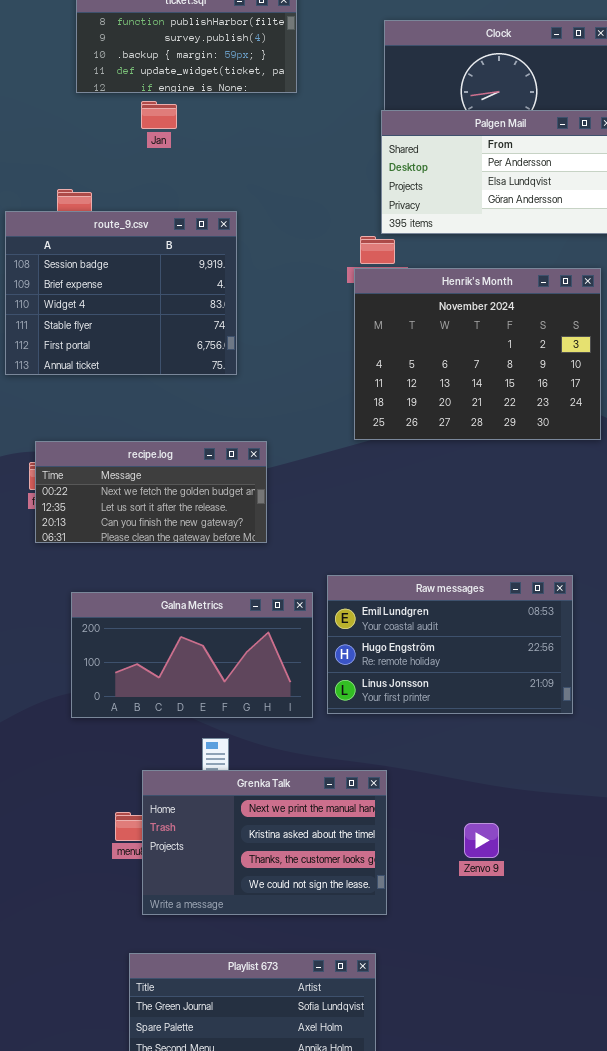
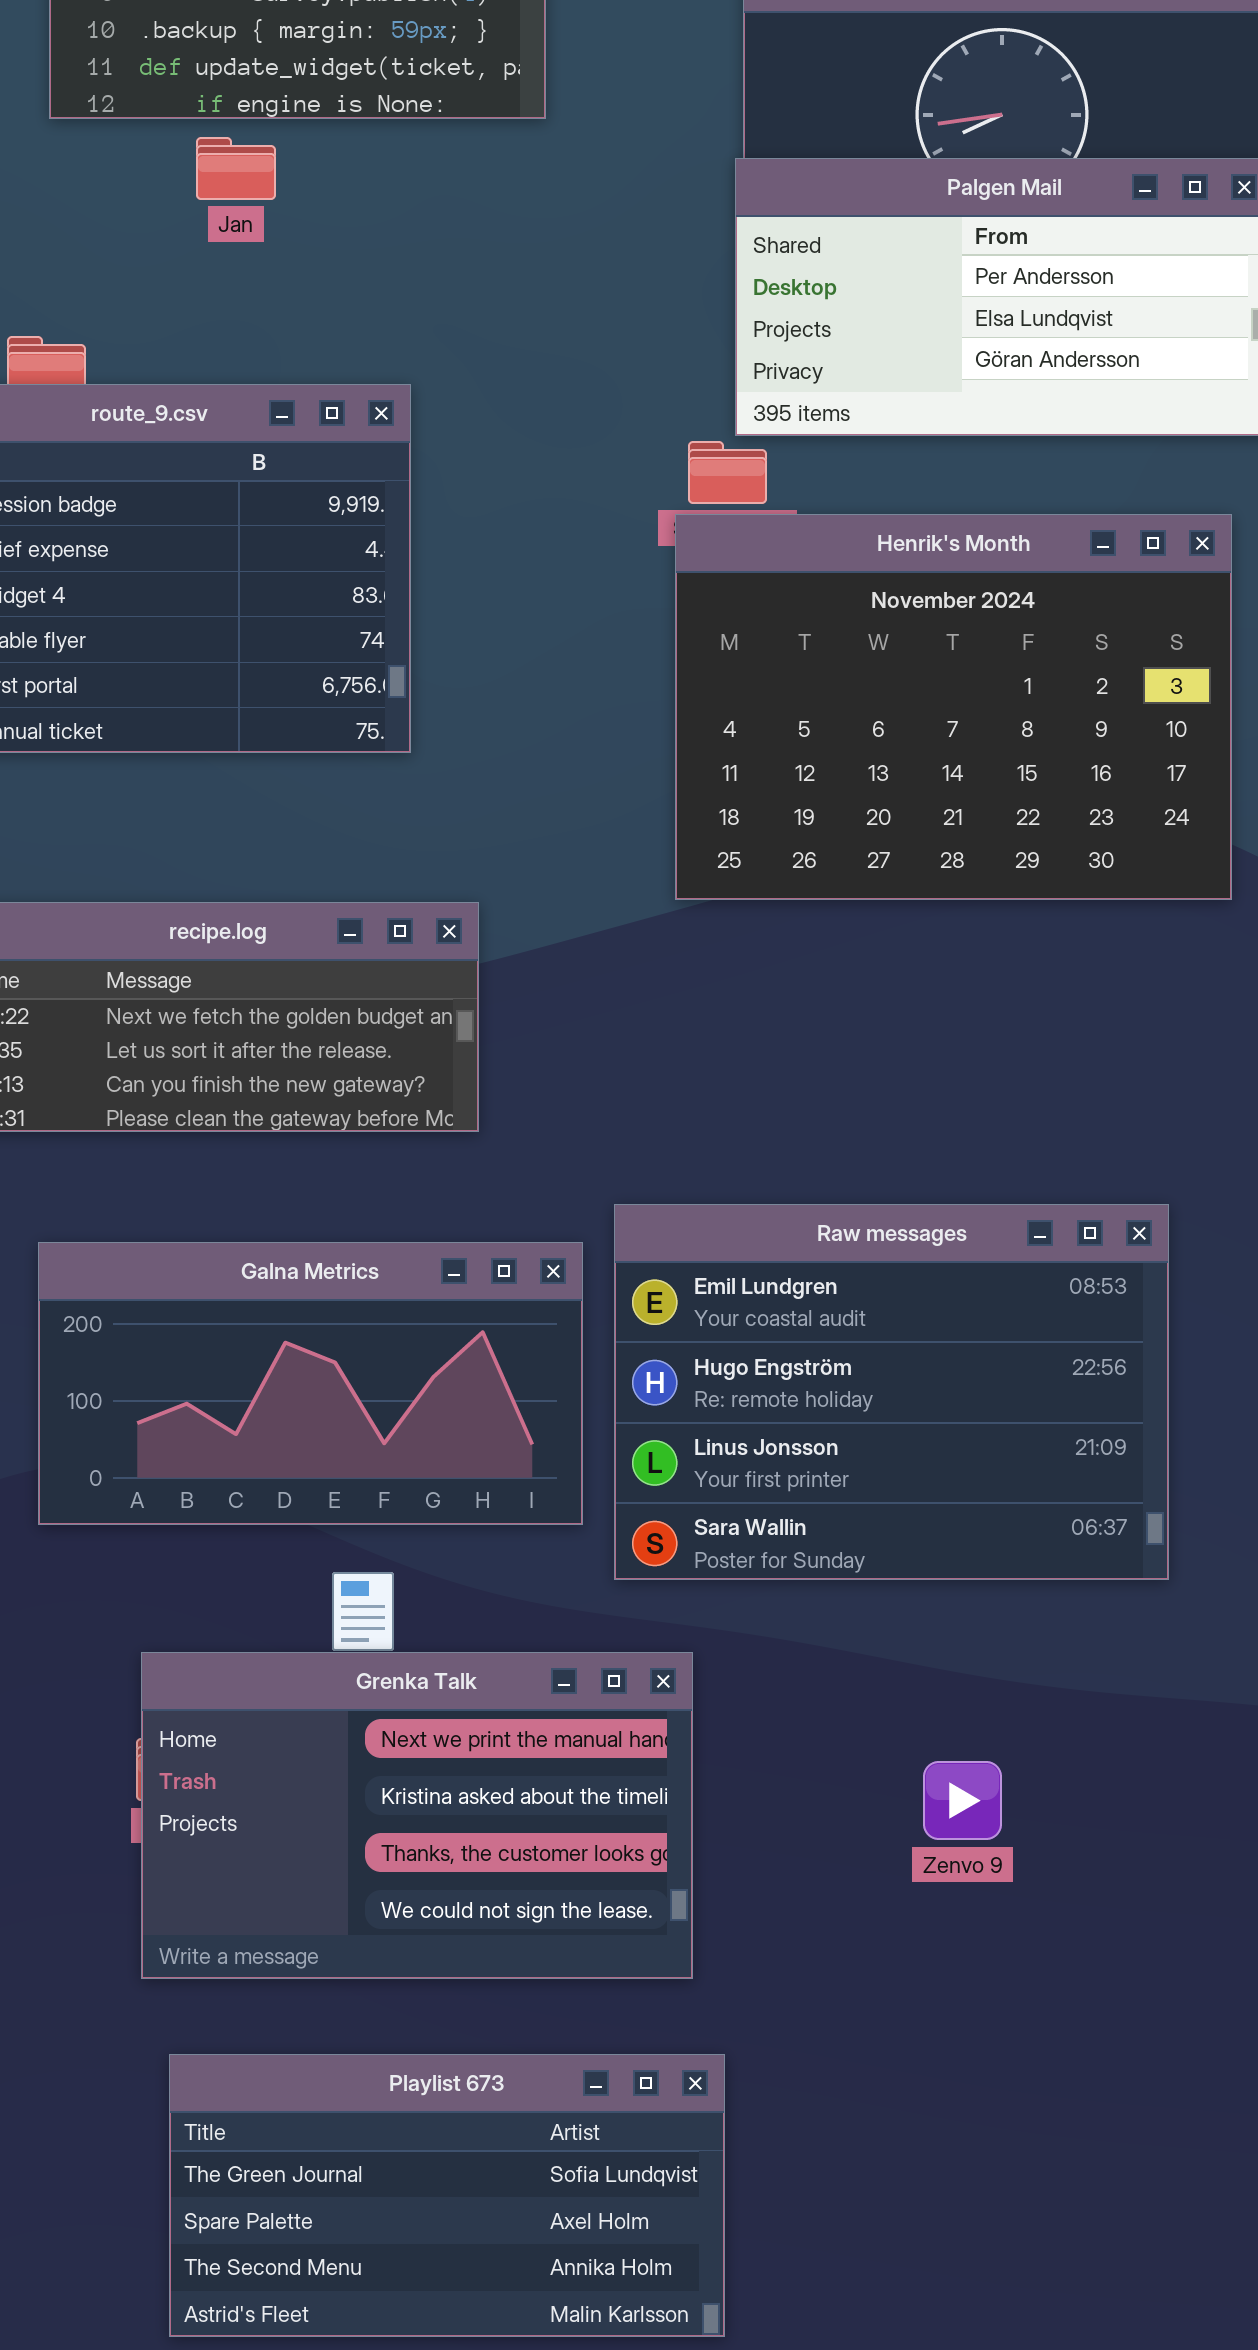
Raw messages: [327,575,573,714] -> [614,1204,1169,1580], resized
Grenka Talk: [142,770,387,915] -> [141,1652,693,1979], moved

